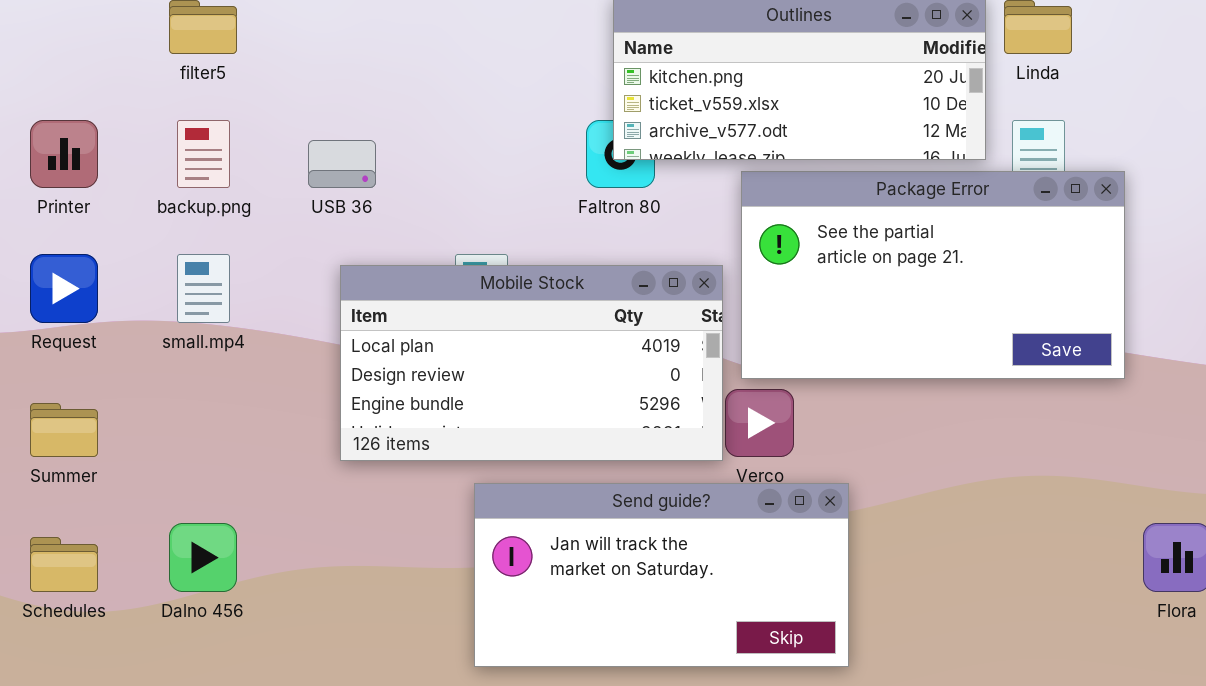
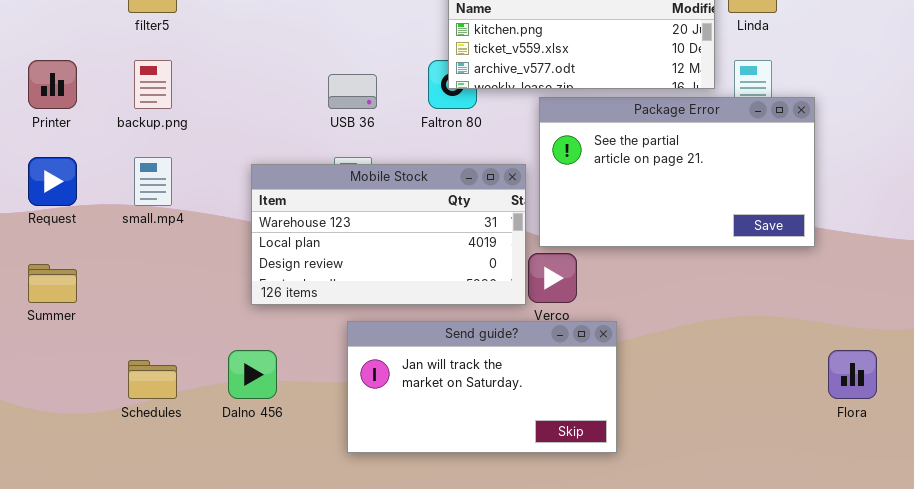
USB 36: [308,140,376,188] -> [328,74,377,109], moved
Mobile Stock: [340,265,723,461] -> [251,164,526,305], scrolled up 1 row
Dalno 456: [169,523,237,592] -> [228,350,277,399], moved
Schedules: [30,537,98,592] -> [128,360,177,399], moved

